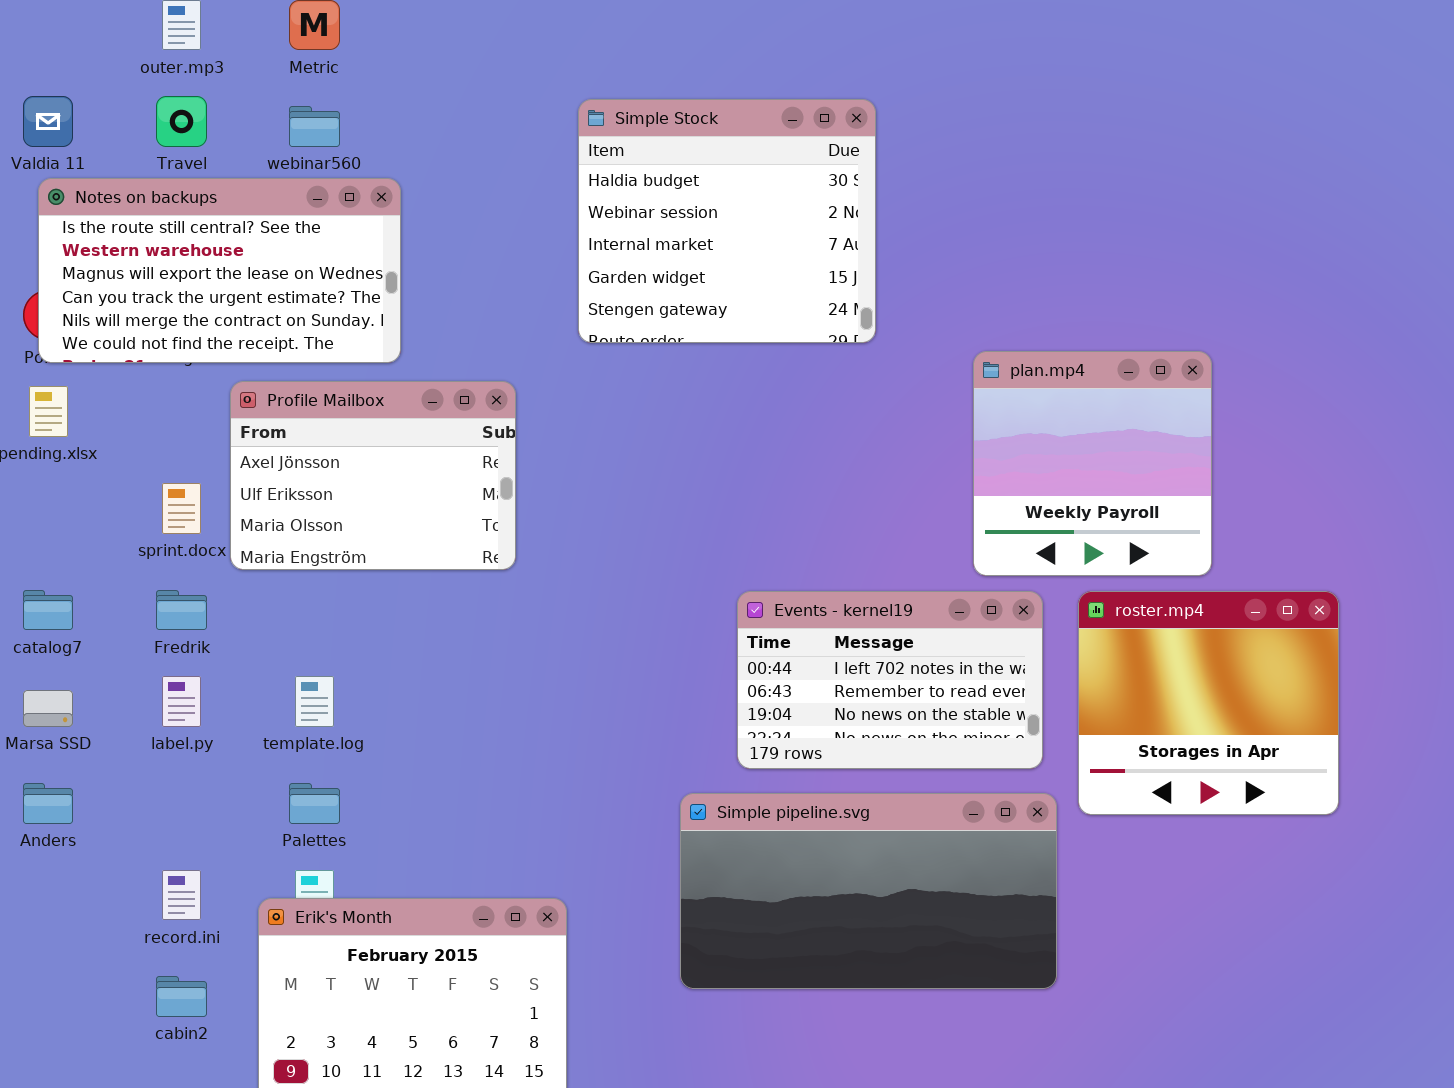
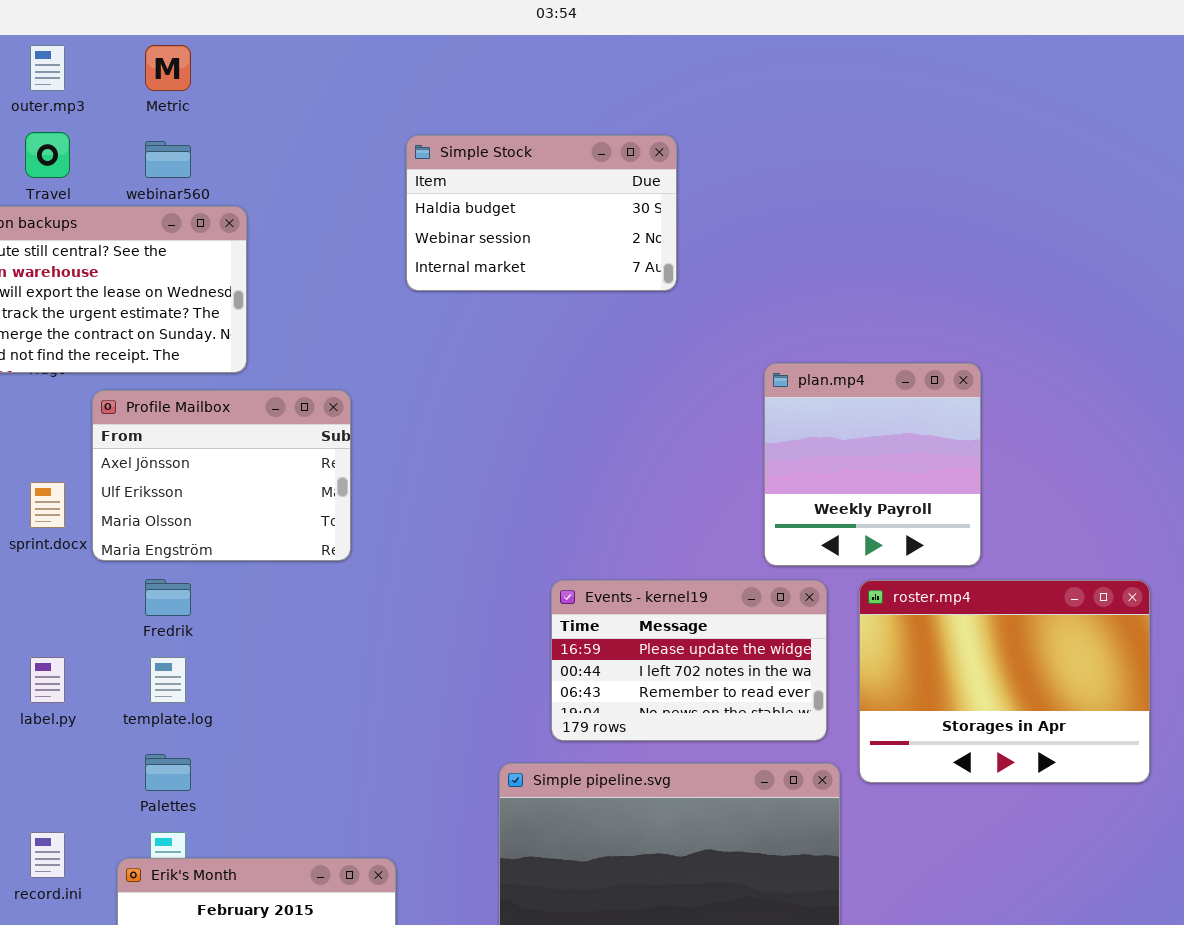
Simple Stock: [578,99,876,343] -> [406,135,677,291], resized
Fredrik: [156,590,207,630] -> [145,579,191,616], moved
Events - kernel19: [737,591,1043,769] -> [551,580,827,741], scrolled up 1 row
roster.mp4: [1078,591,1339,815] -> [859,580,1150,783], resized

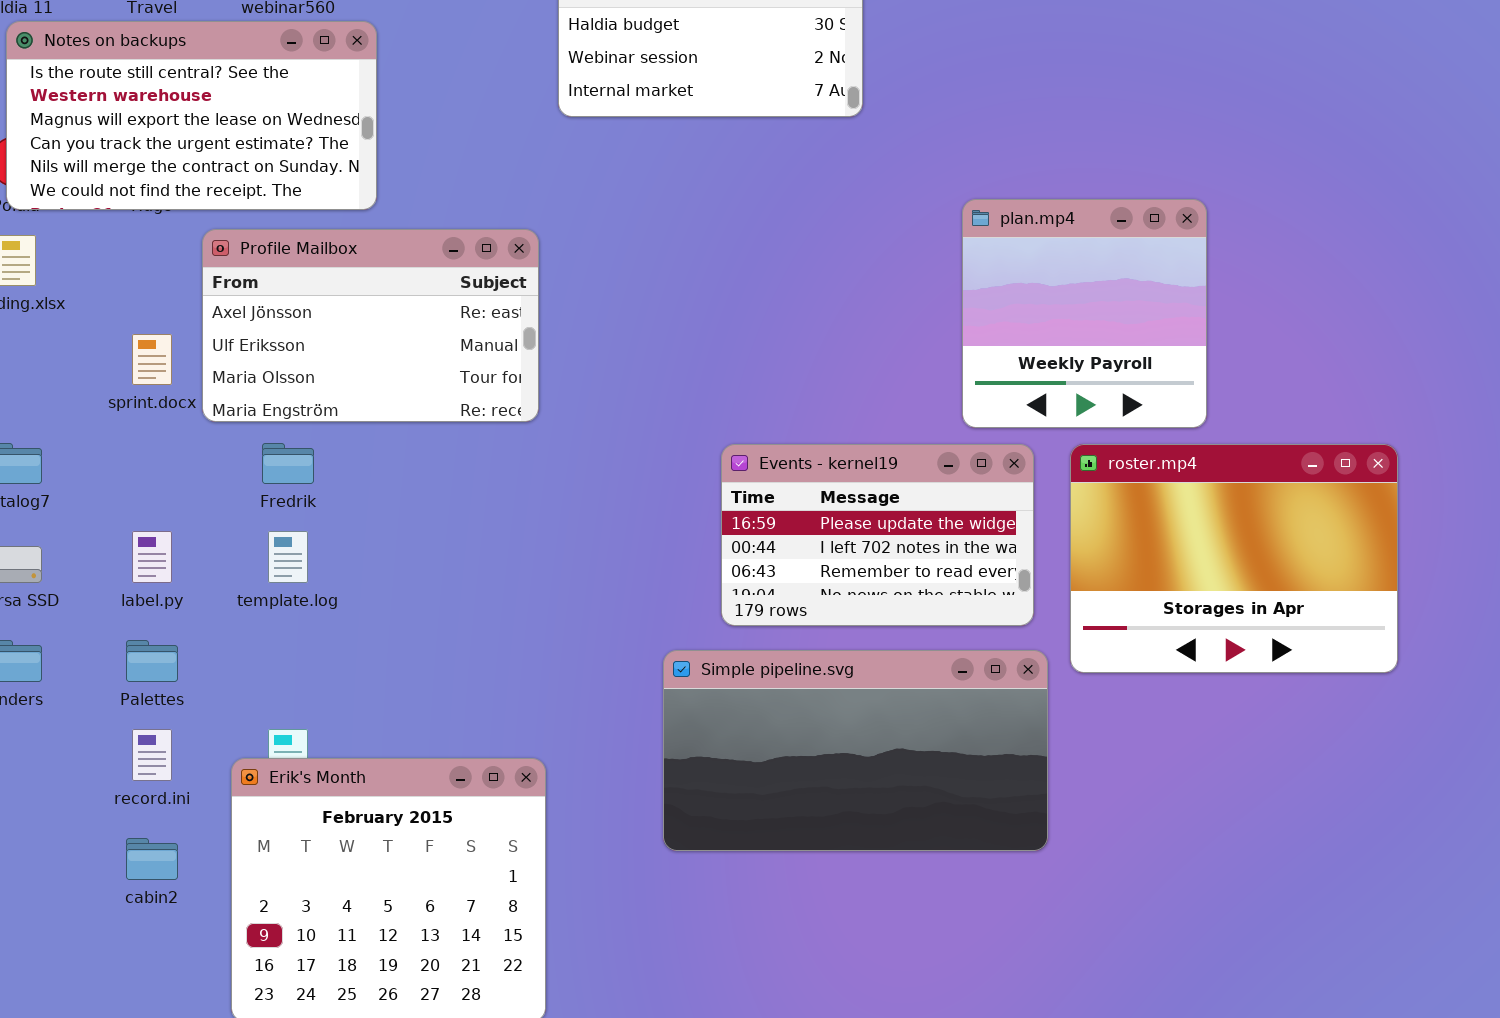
Profile Mailbox: [92,390,351,561] -> [202,229,539,422], resized
Palettes: [145,754,191,791] -> [126,640,178,682], moved

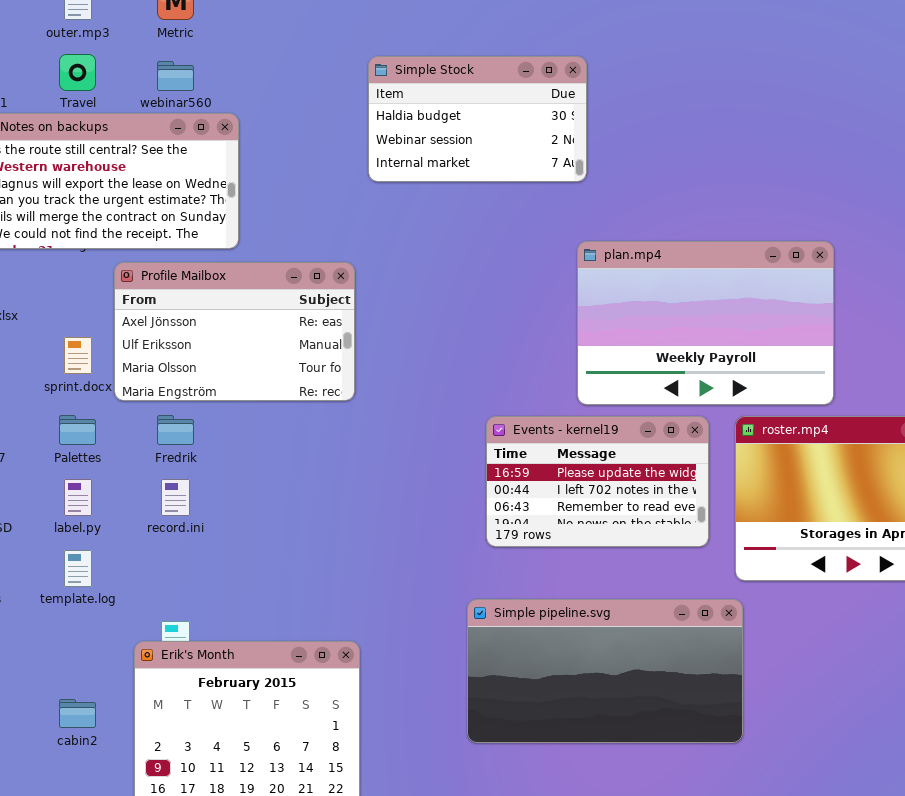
plan.mp4: [962,199,1207,428] -> [577,241,834,405], resized
template.log: [268,531,308,583] -> [64,550,92,587], moved
Palettes: [126,640,178,682] -> [59,415,96,445], moved
Simple pipeline.svg: [663,650,1048,851] -> [467,599,743,743], moved
record.ini: [132,729,172,781] -> [161,479,190,516], moved

